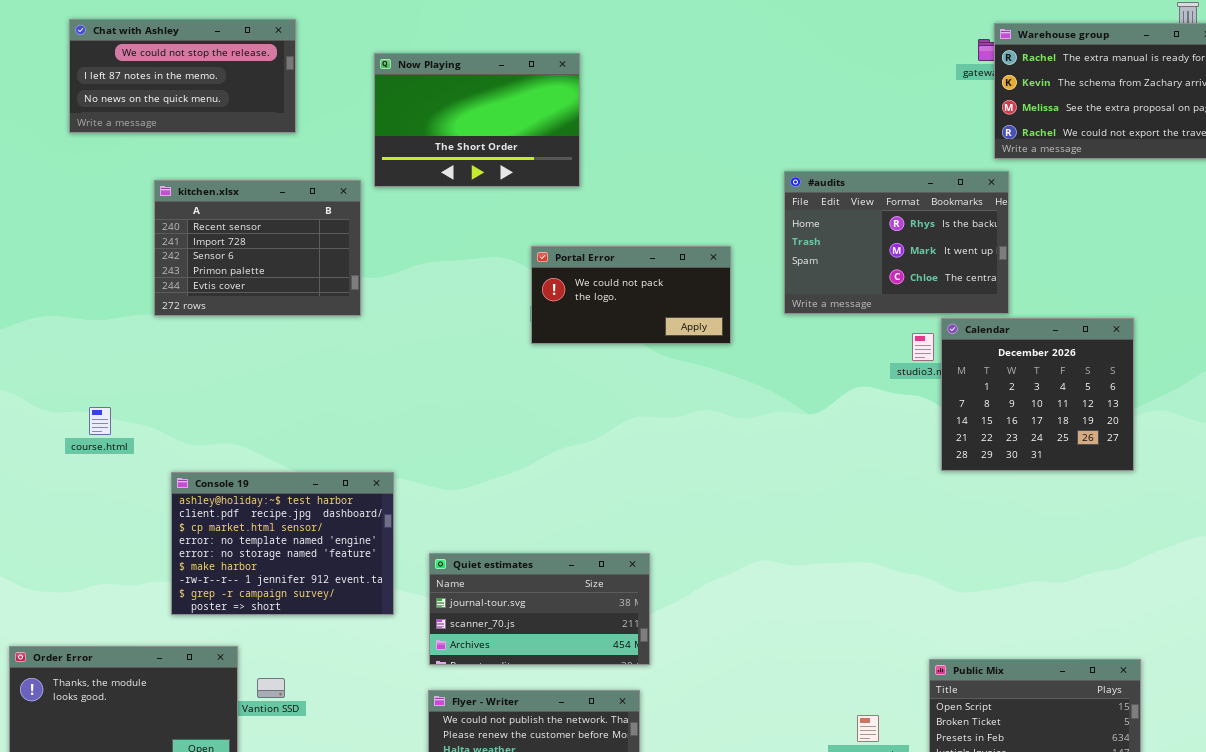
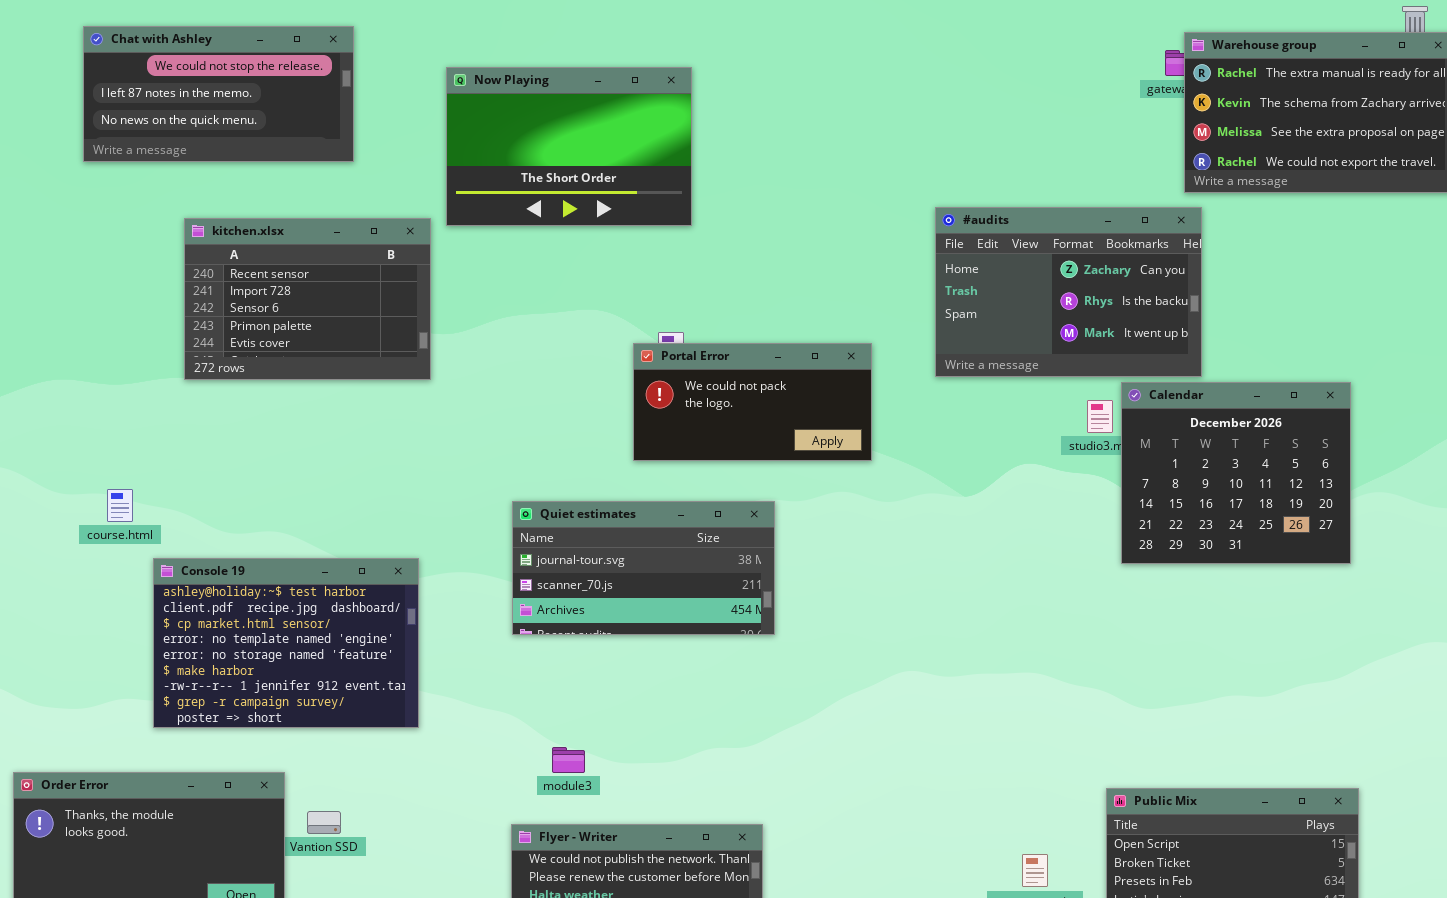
#audits: [784,171,1009,314] -> [935,207,1202,377], scrolled up 1 row
Portal Error: [531,246,731,344] -> [633,343,872,461], moved
Console 19: [171,472,394,615] -> [153,558,419,728], moved
Quiet estimates: [429,553,650,665] -> [512,501,775,635], moved

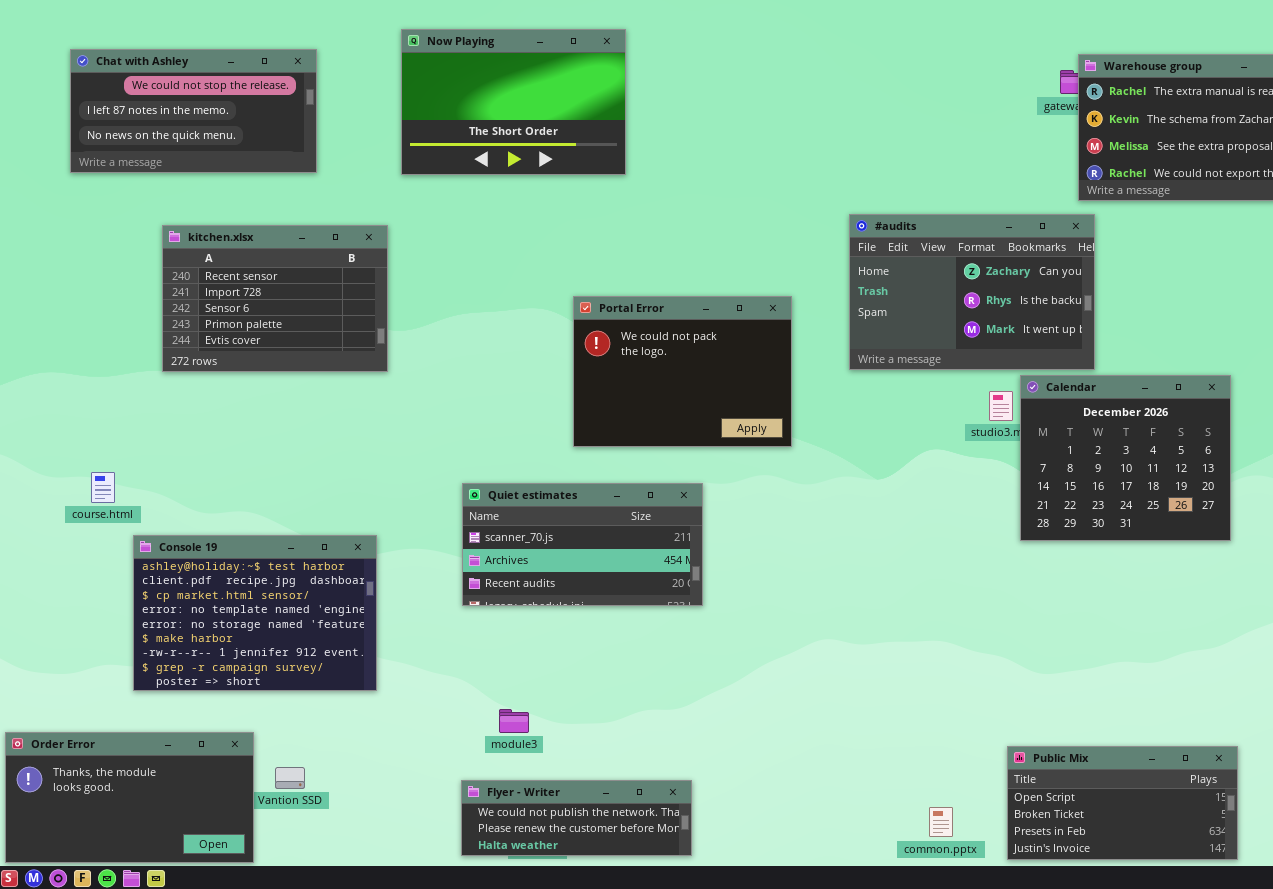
Now Playing: [446,67,692,226] -> [401,29,626,175], moved
Portal Error: [633,343,872,461] -> [573,296,792,447], resized
Quiet estimates: [512,501,775,635] -> [462,483,703,606], scrolled down 1 row

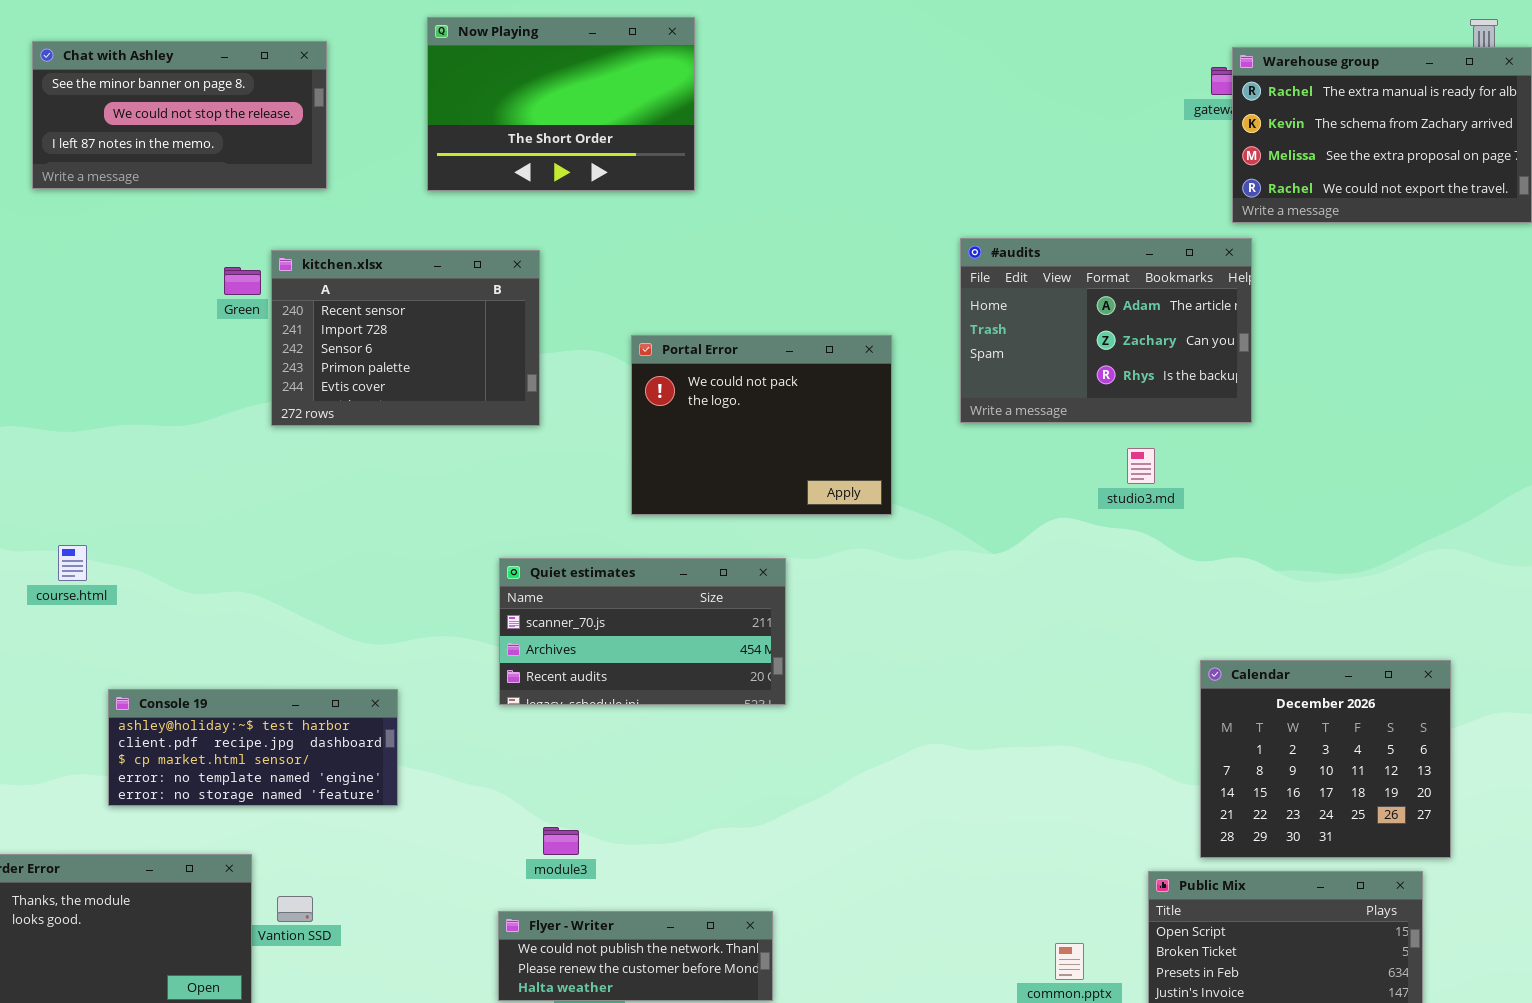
Chat with Ashley: [70,49,317,173] -> [32,41,327,189], scrolled up 1 row
#audits: [849,214,1095,370] -> [960,238,1252,423], scrolled up 1 row
kitchen.xlsx: [162,225,388,372] -> [271,250,540,426], moved
Calendar: [1020,375,1231,541] -> [1200,660,1451,858], moved
Console 19: [133,535,377,691] -> [108,689,398,806], resized

